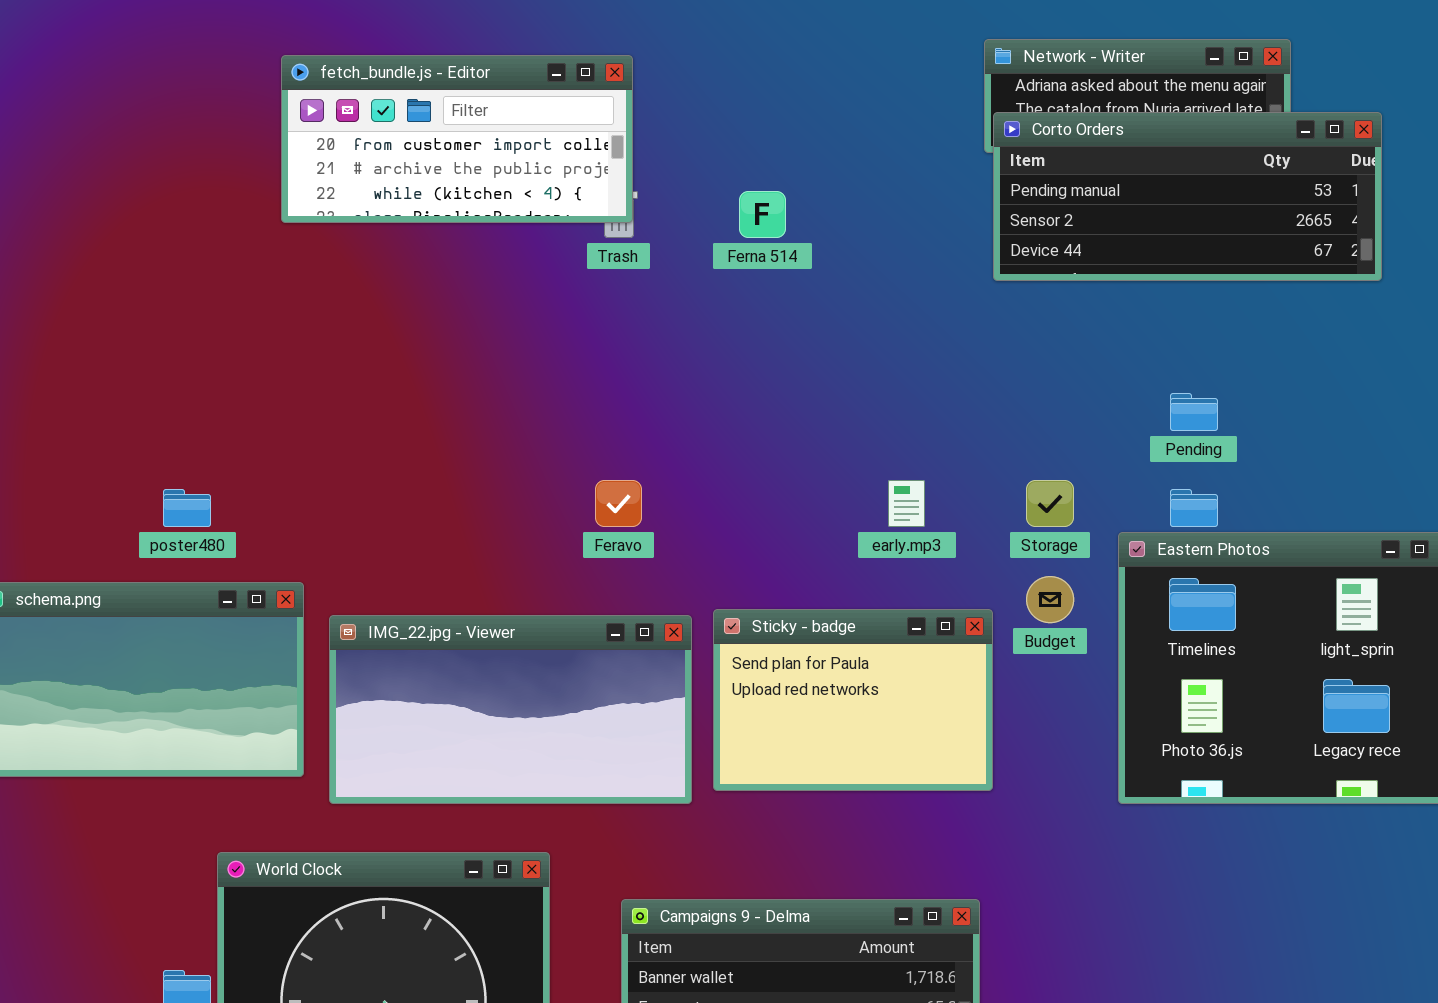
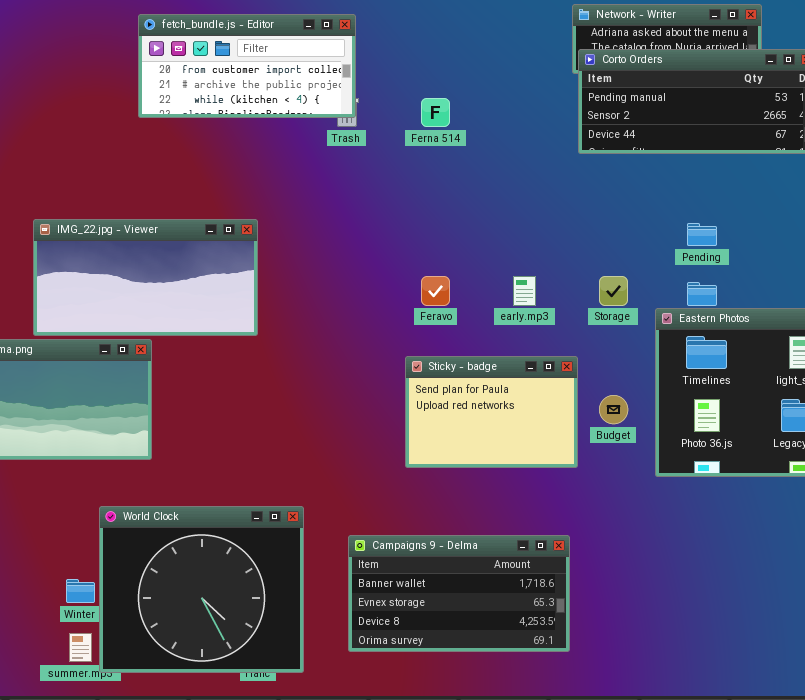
Feravo: [595,480,642,527] -> [421,276,450,306], moved
Budget: [1026,576,1074,623] -> [599,395,628,424], moved
IMG_22.jpg - Viewer: [329,615,692,804] -> [33,219,258,336], moved

